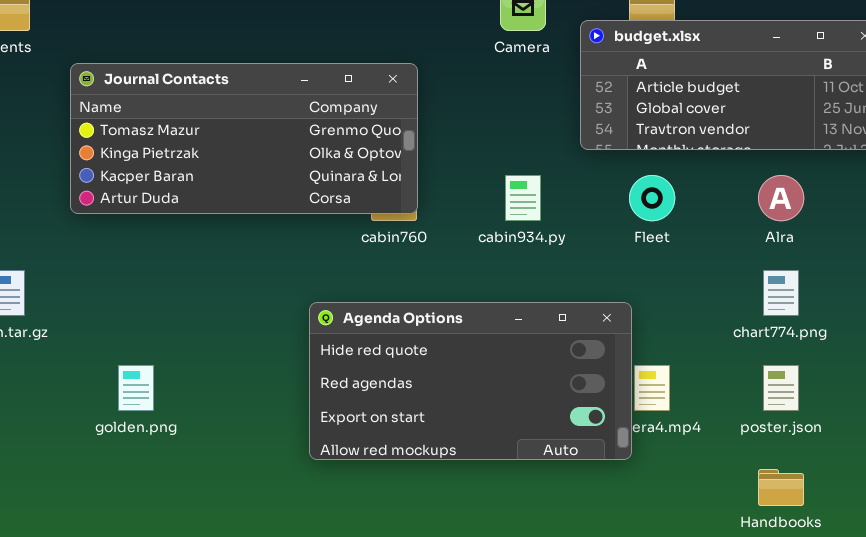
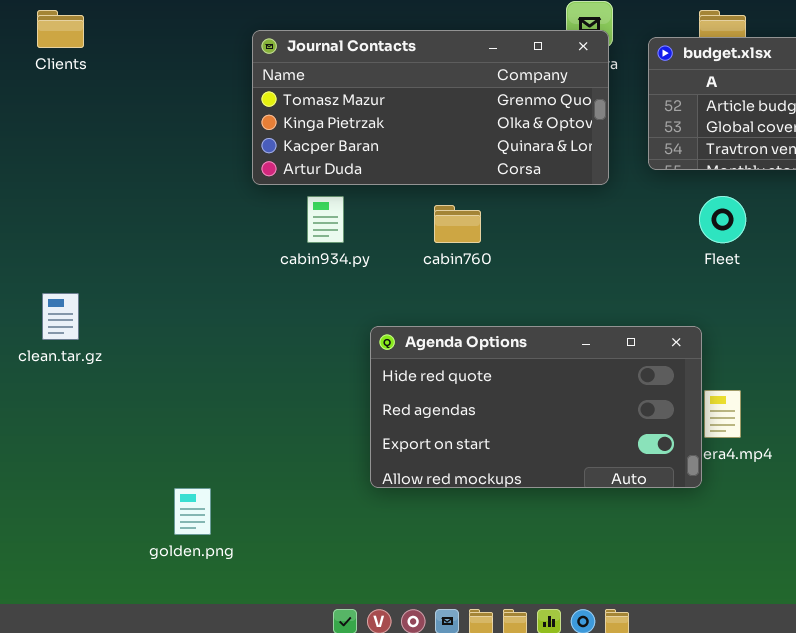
Journal Contacts: [70,63,418,214] -> [252,30,609,185], moved
cabin934.py: [505,175,541,221] -> [307,196,344,243], moved
golden.png: [118,365,154,411] -> [174,488,211,535], moved

